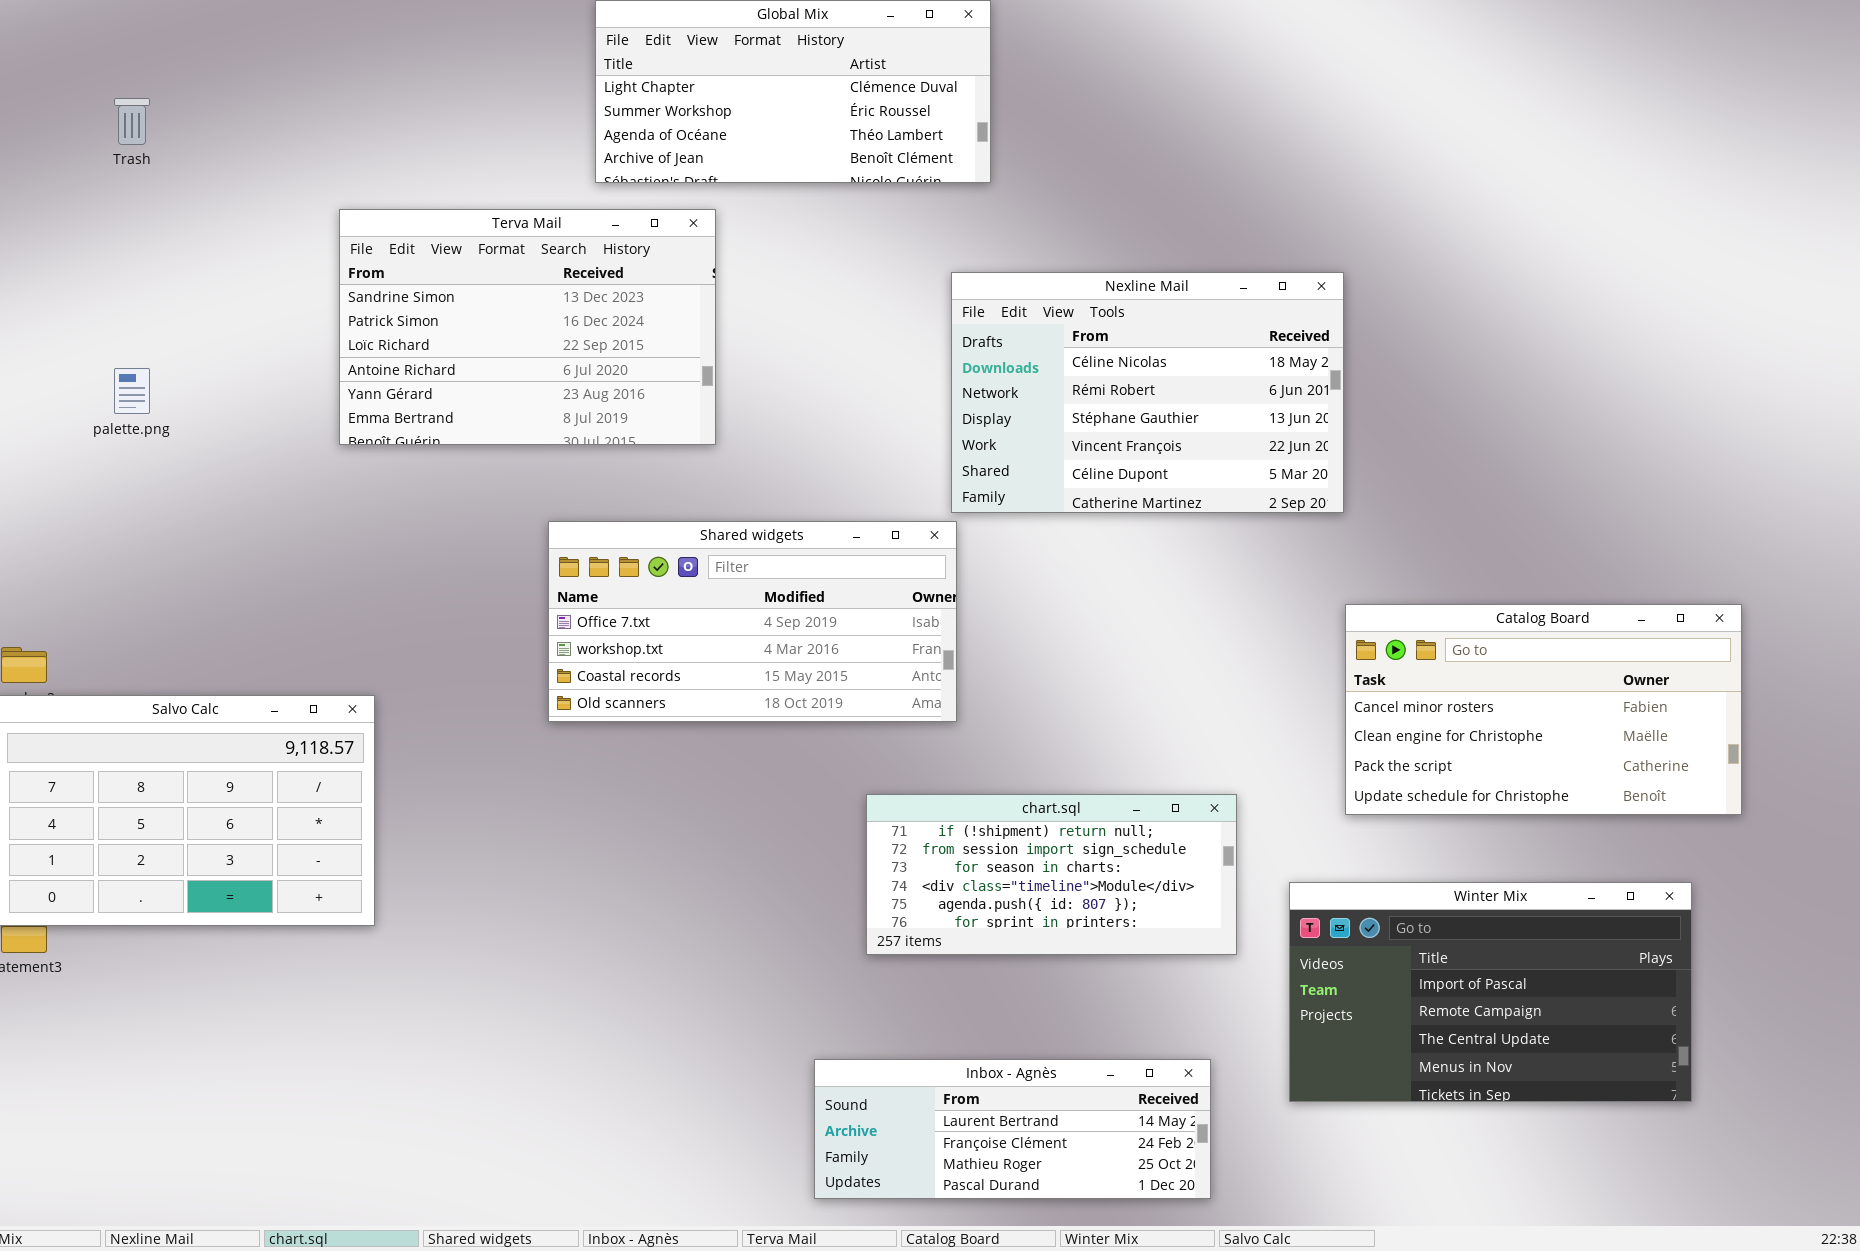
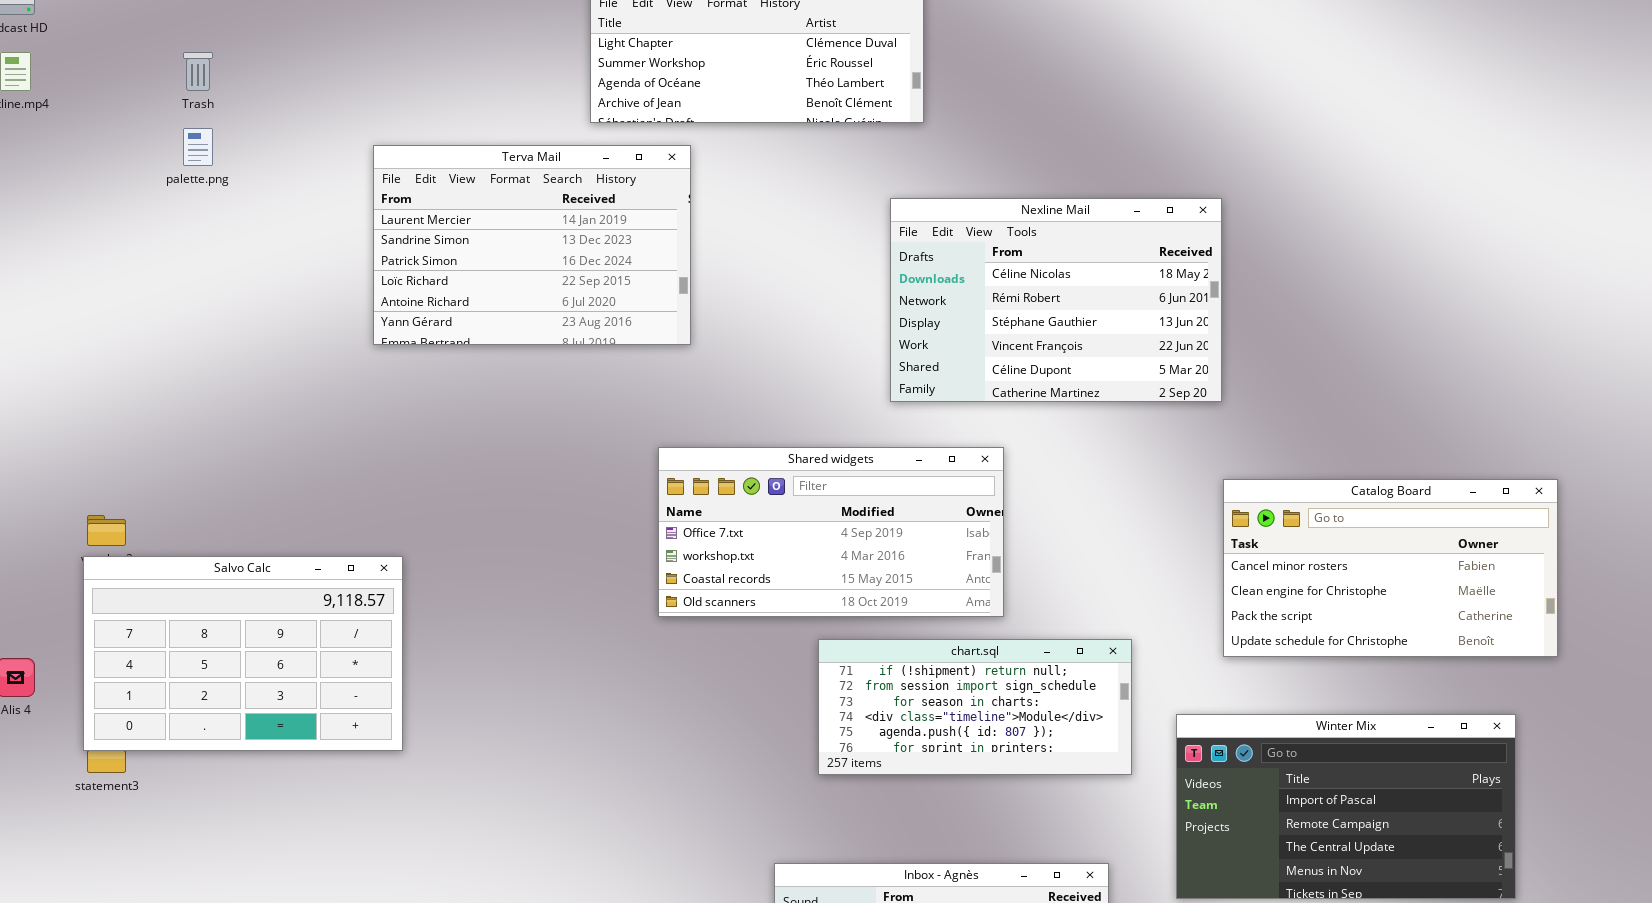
Terva Mail: [339,209,716,445] -> [373,145,691,345], scrolled up 1 row
palette.png: [114,368,150,414] -> [183,128,213,166], moved
Shared widgets: [548,521,957,722] -> [658,447,1004,617], moved

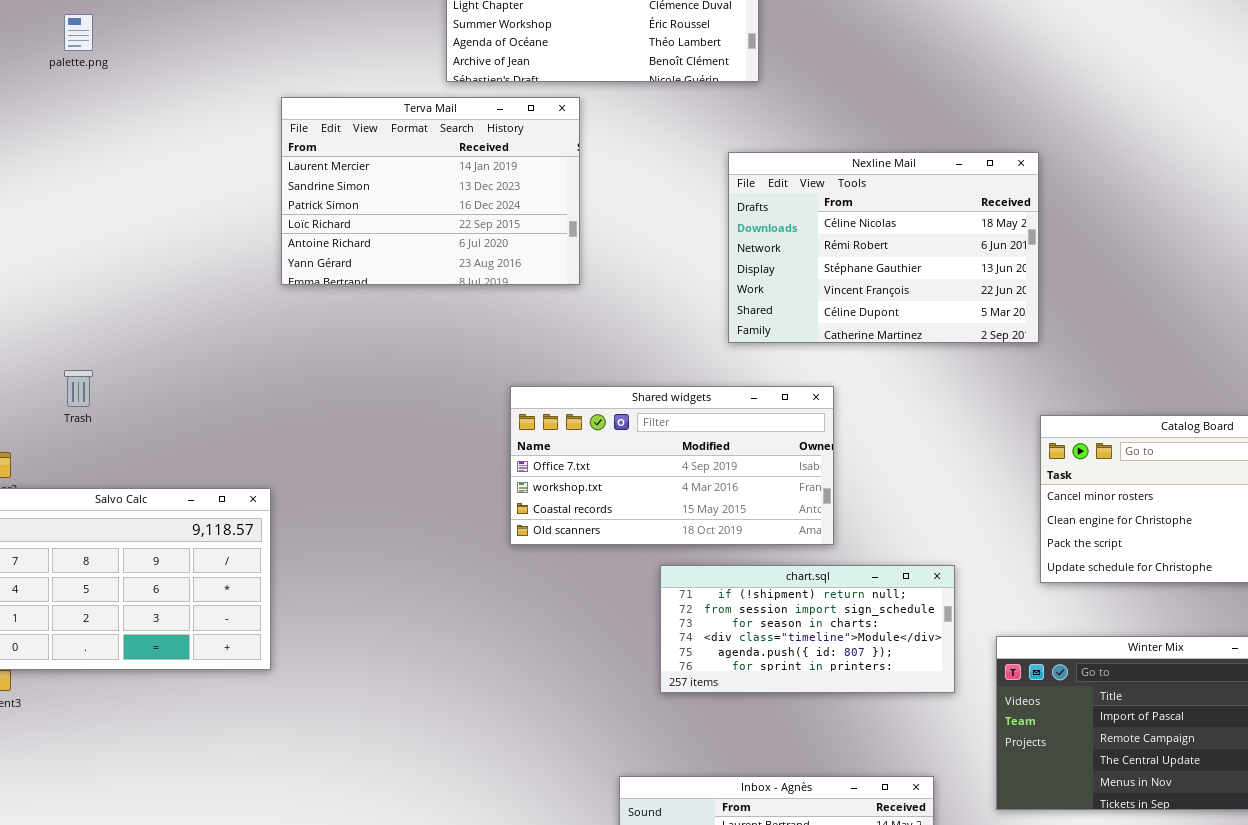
Trash: [183,52,213,91] -> [64,370,93,407], moved
palette.png: [183,128,213,166] -> [64,14,93,51], moved
Terva Mail: [373,145,691,345] -> [281,97,580,285], moved

